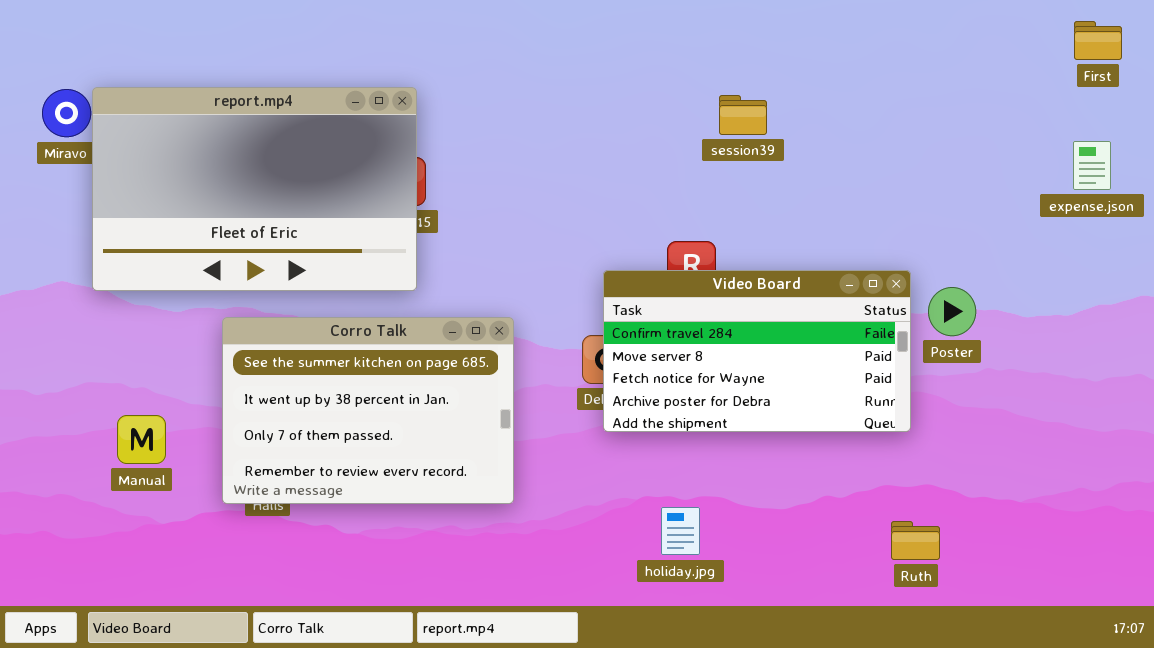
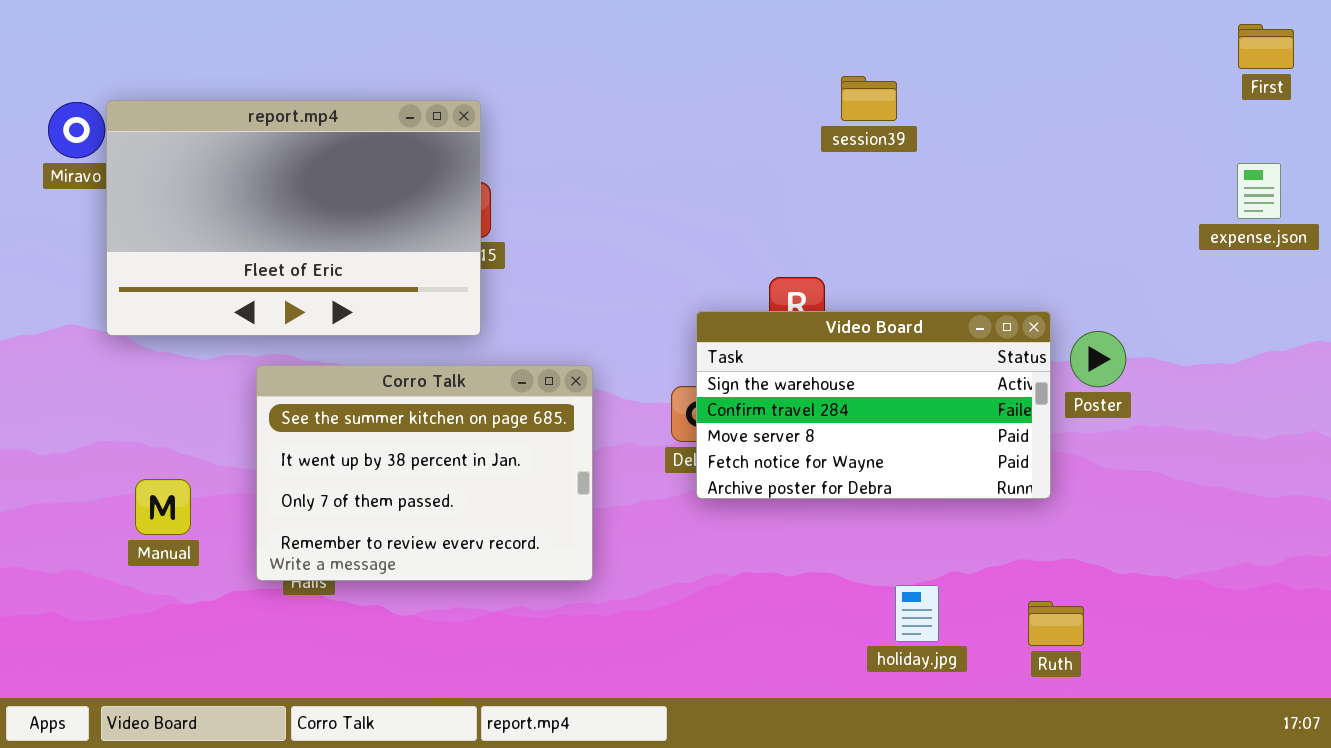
session39: [719,95,767,135] -> [841,76,897,121], moved
Video Board: [603,270,911,432] -> [696,311,1051,499], scrolled up 1 row
holiday.jpg: [661,507,700,555] -> [895,585,939,642], moved

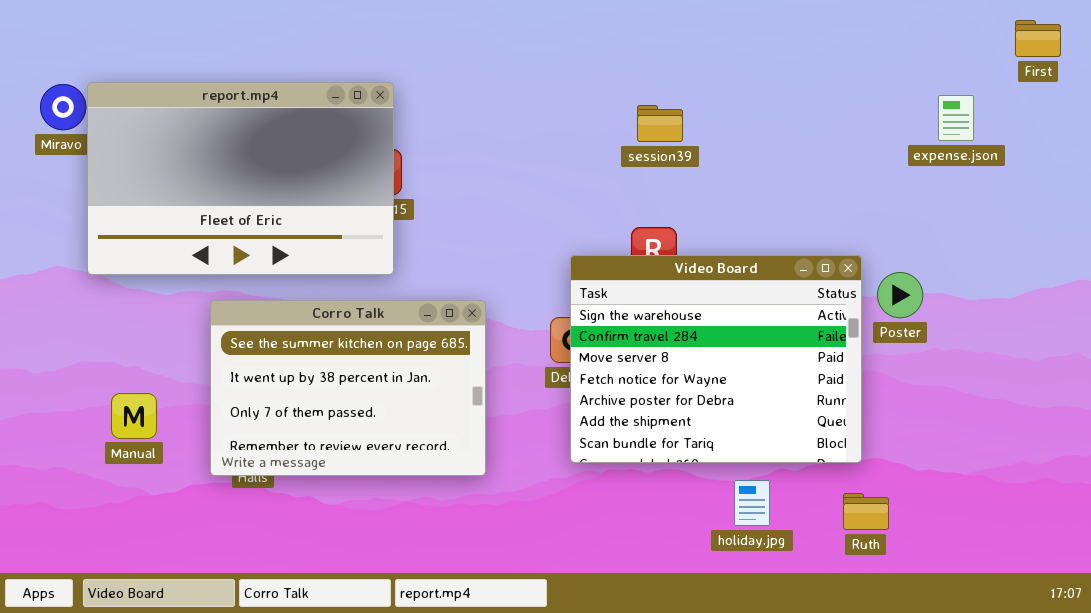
session39: [841,76,897,121] -> [637,105,683,142], moved
expense.json: [1237,163,1281,219] -> [938,95,974,141], moved
Video Board: [696,311,1051,499] -> [570,255,862,463], resized

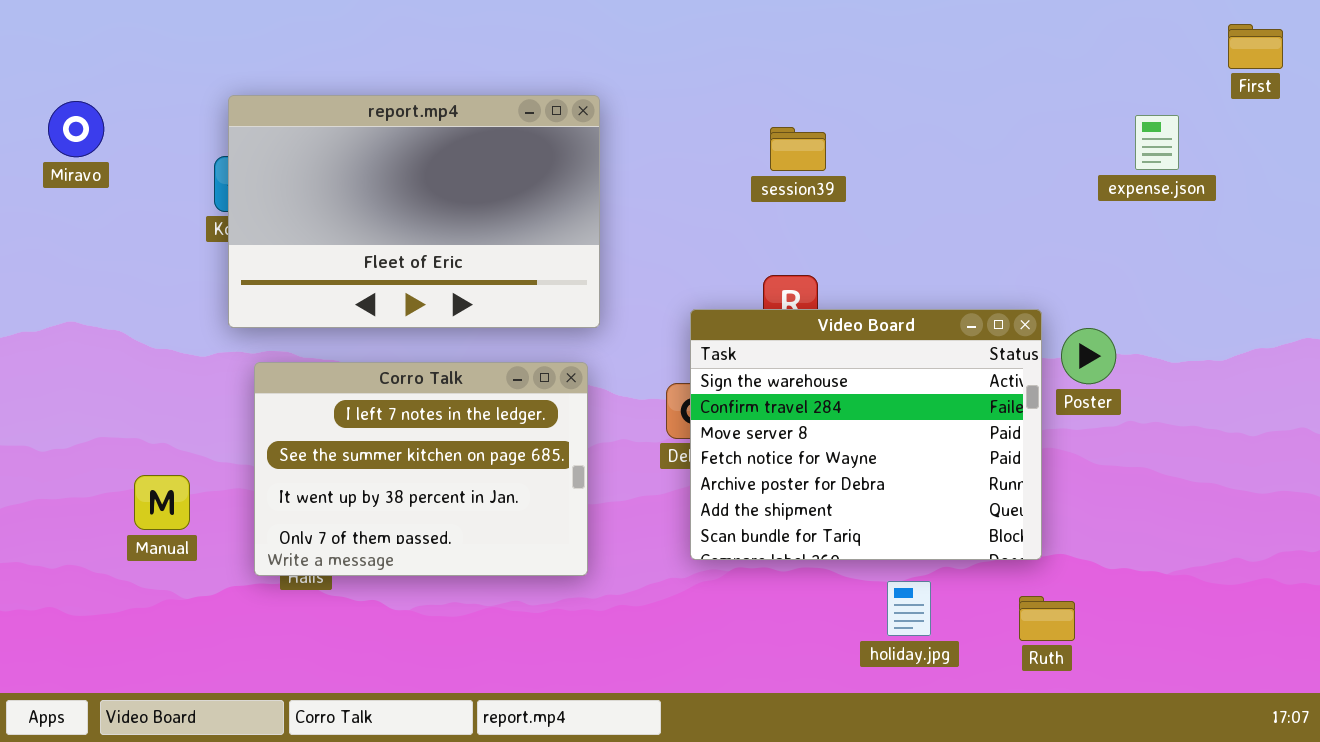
report.mp4: [87,82,394,275] -> [228,95,600,328], moved
Corro Talk: [210,300,486,476] -> [254,362,588,576], scrolled up 1 row

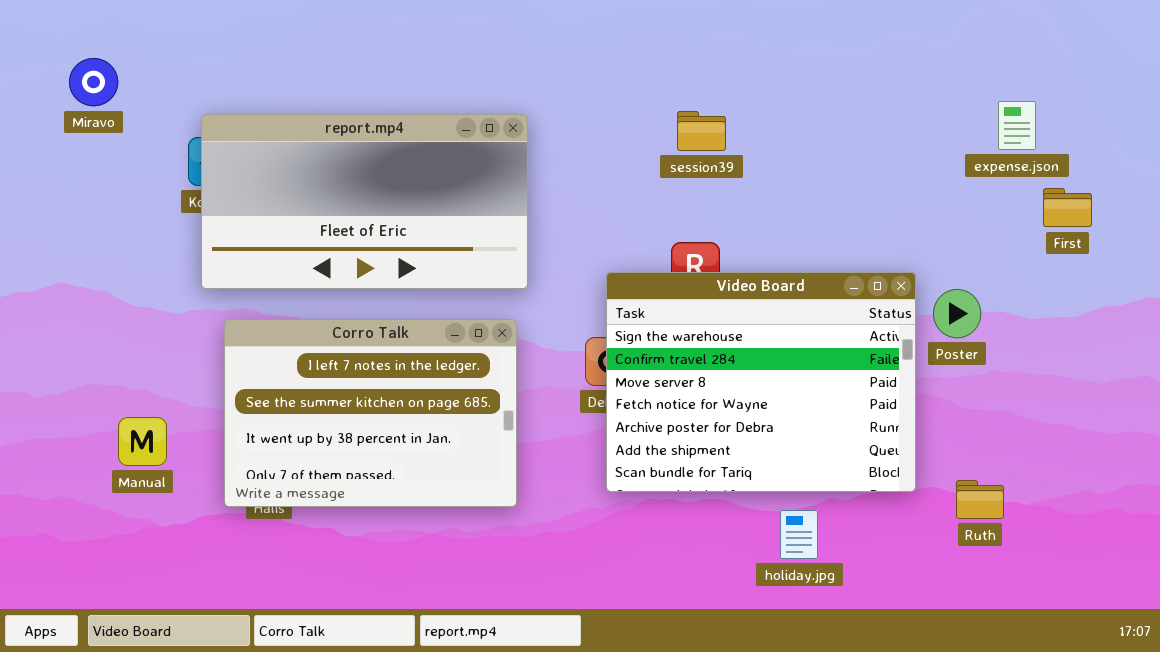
First: [1228,24,1283,69] -> [1043,188,1092,227], moved
report.mp4: [228,95,600,328] -> [201,114,528,289], resized
Miravo: [48,101,104,157] -> [69,58,118,106], moved
Ruth: [1019,596,1075,641] -> [956,480,1004,519], moved

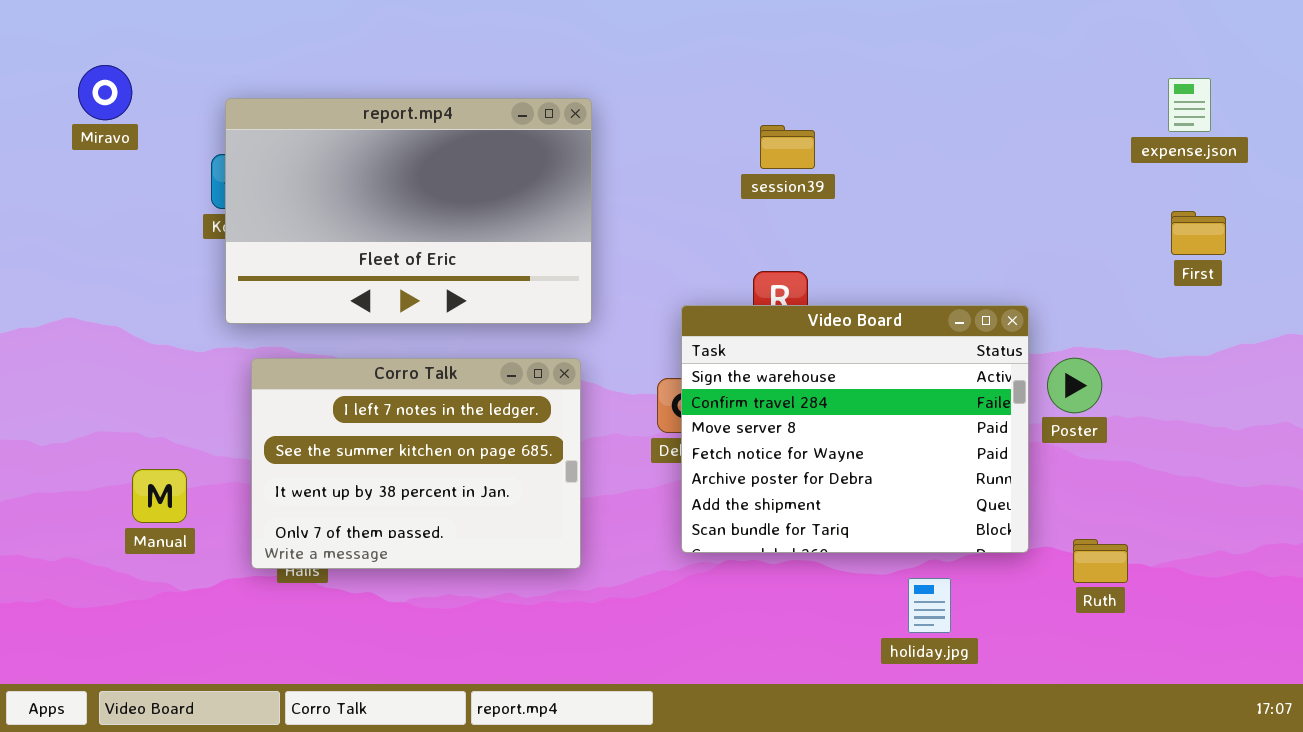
expense.json: [998,101,1036,150] -> [1168,78,1211,132], moved
report.mp4: [201,114,528,289] -> [225,98,592,324], resized
Poster: [933,289,981,338] -> [1047,358,1102,413], moved
holiday.jpg: [780,510,818,559] -> [908,578,951,633], moved

